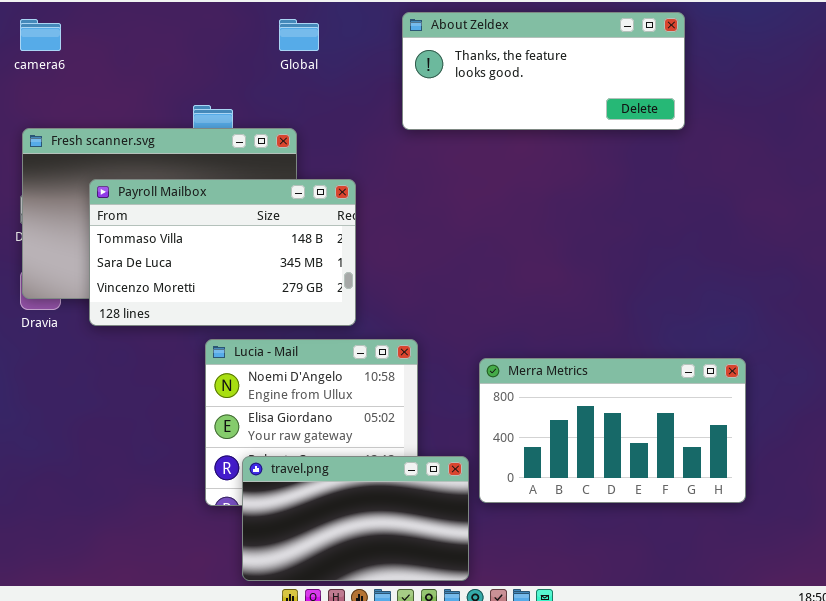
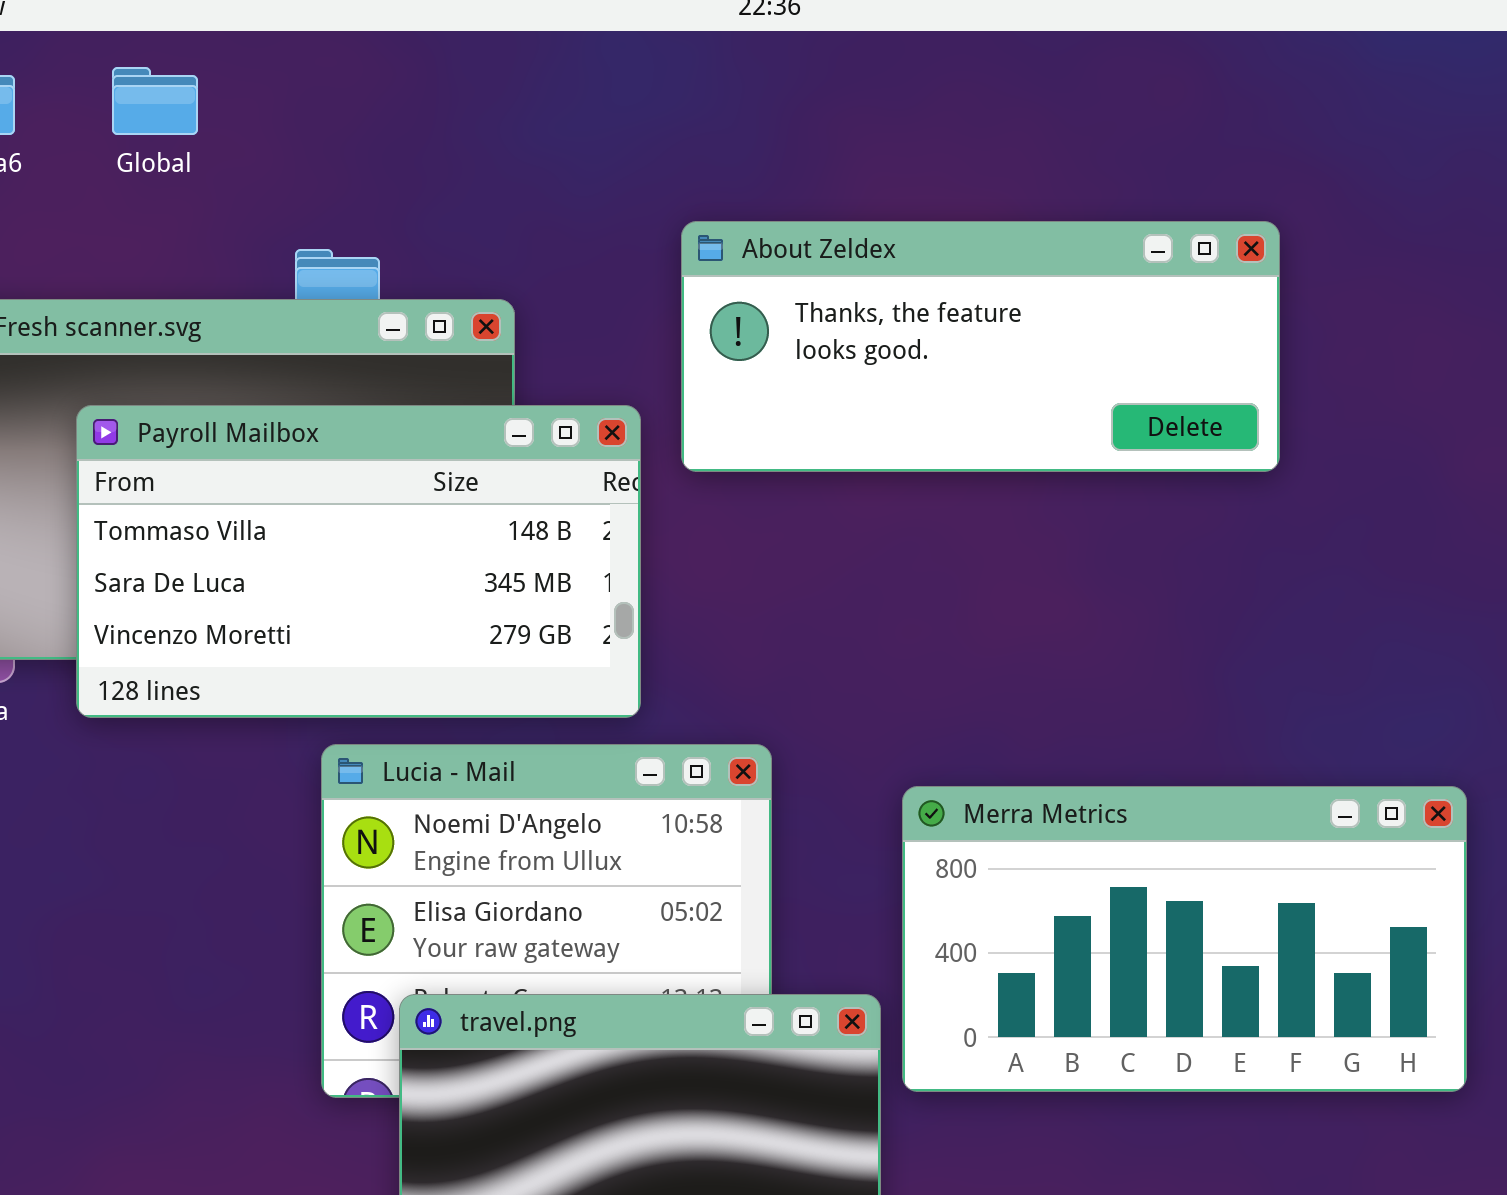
About Zeldex: [402,12,685,130] -> [681,221,1280,472], moved
Global: [279,19,319,51] -> [112,67,198,135], moved

